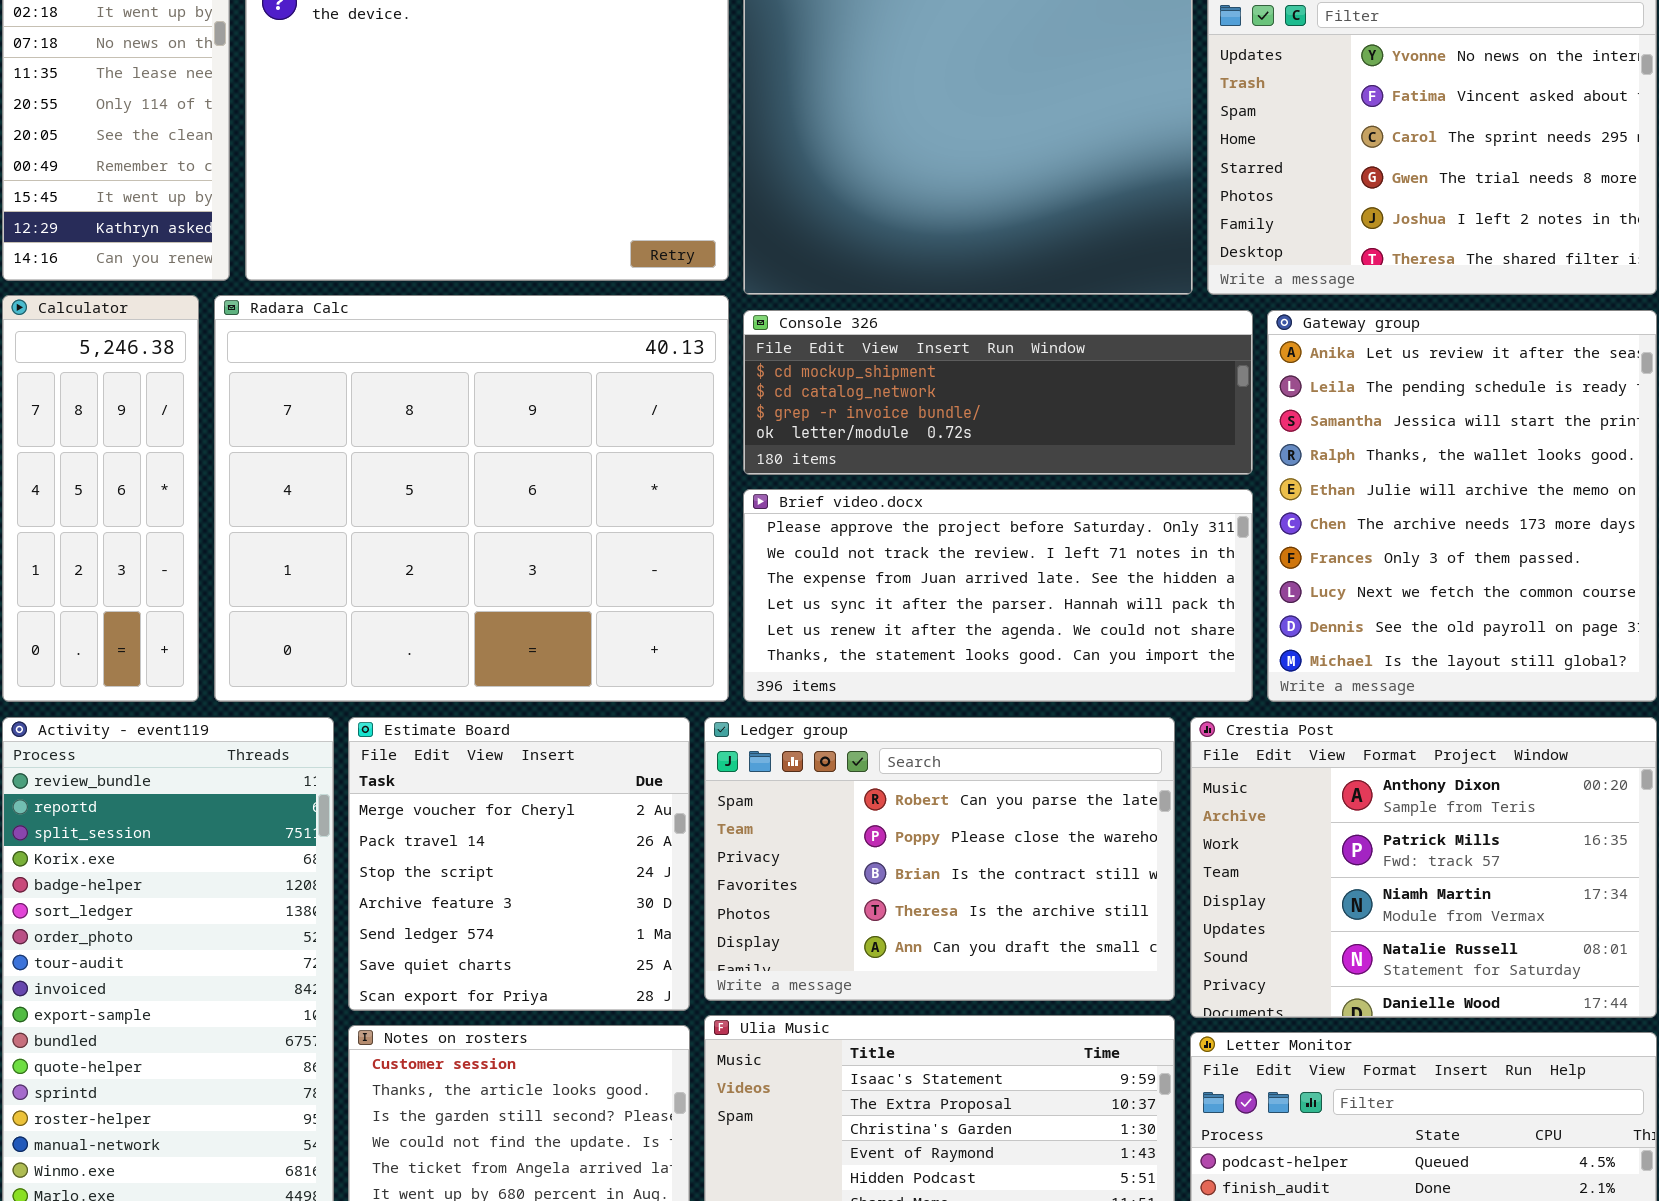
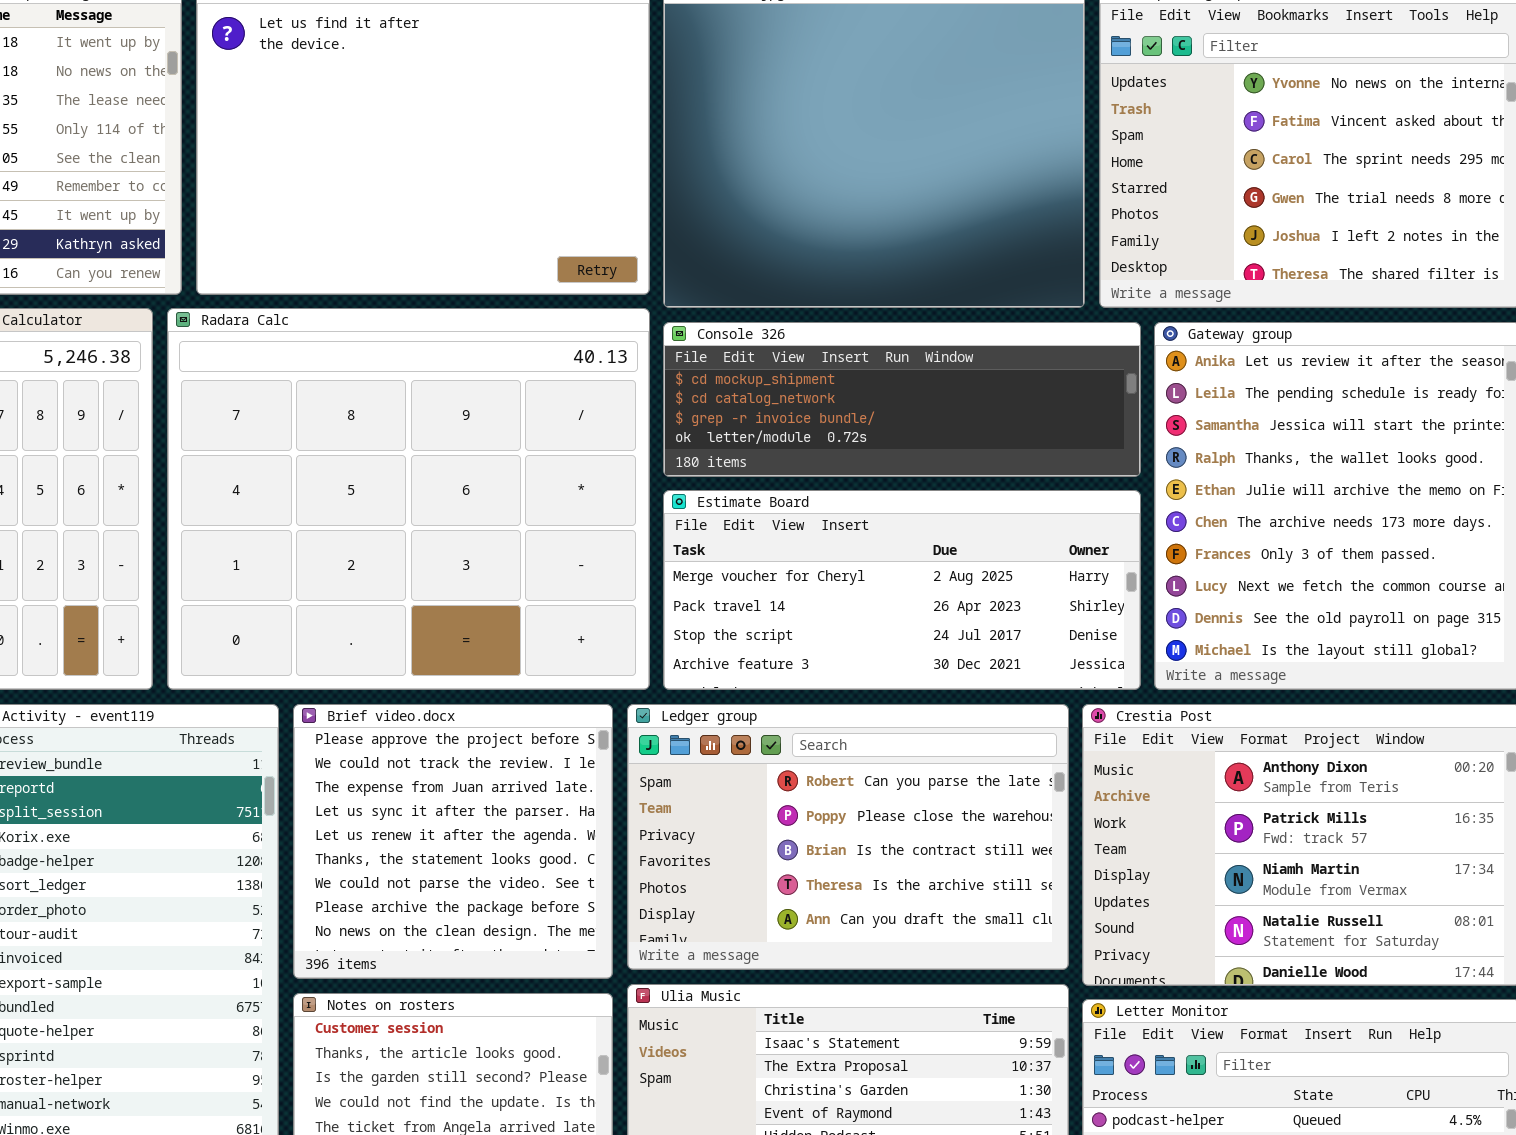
Brief video.docx: [743,489,1253,702] -> [293,704,613,979], moved, resized
Estimate Board: [348,717,690,1011] -> [663,490,1141,690], moved, resized

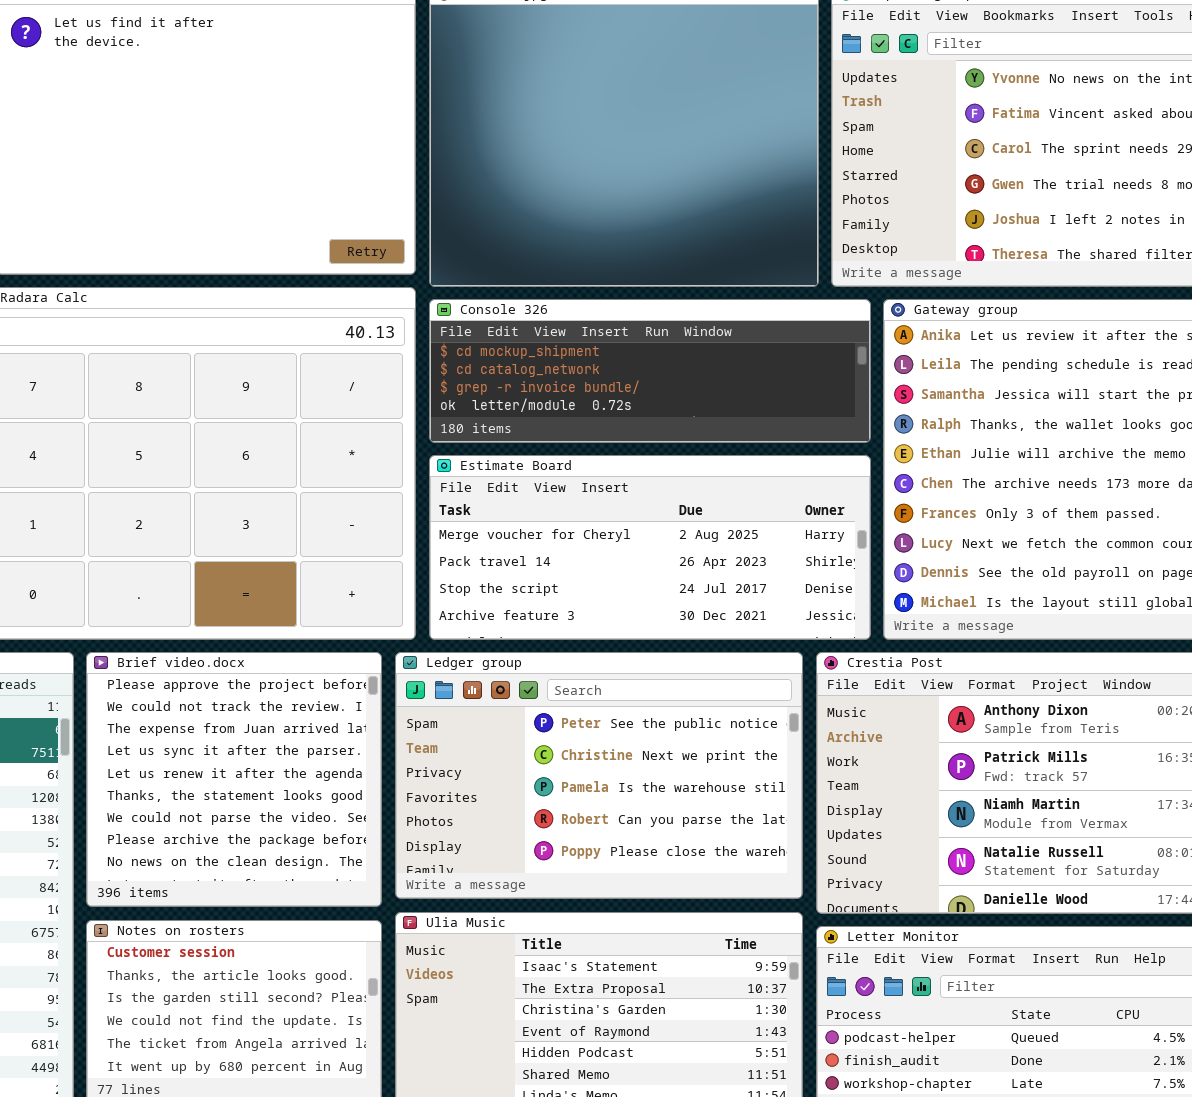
Ledger group: [627,704,1069,970] -> [395,652,803,899], scrolled up 3 rows

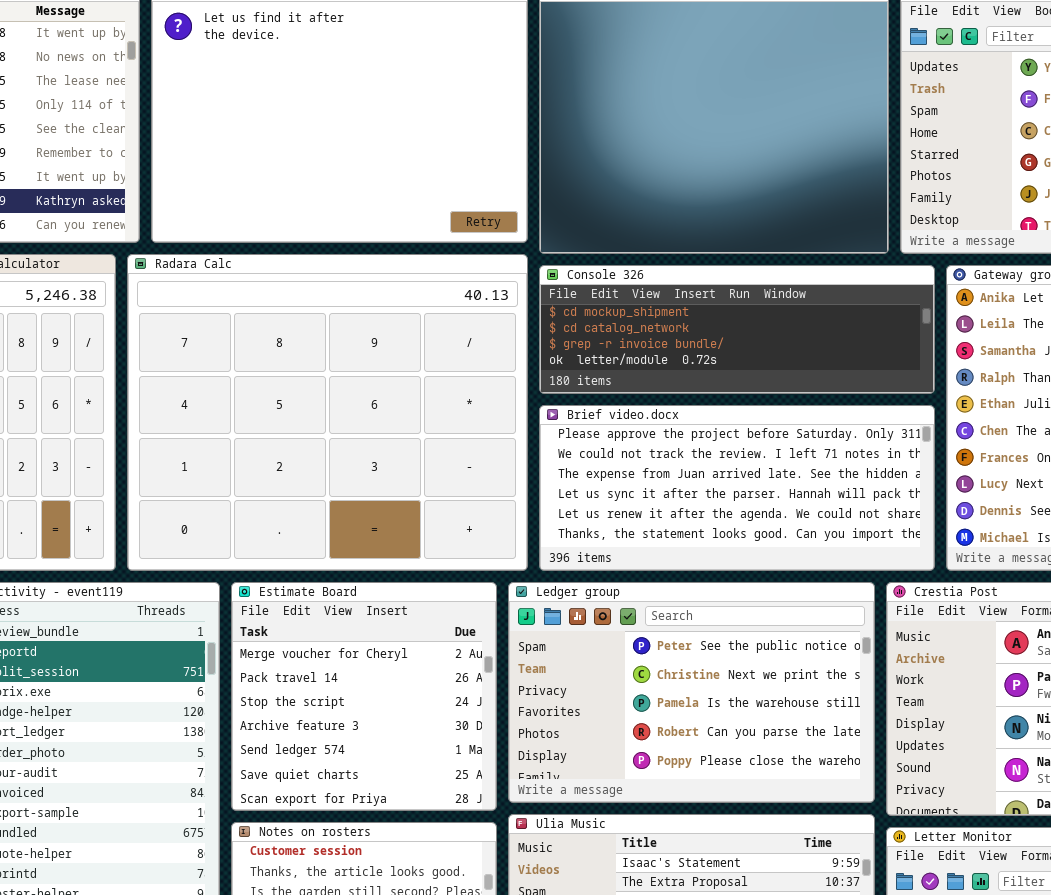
Estimate Board: [429,455,871,640] -> [231,582,497,811], moved, resized
Brief video.docx: [86,652,382,907] -> [539,405,935,571], moved, resized

